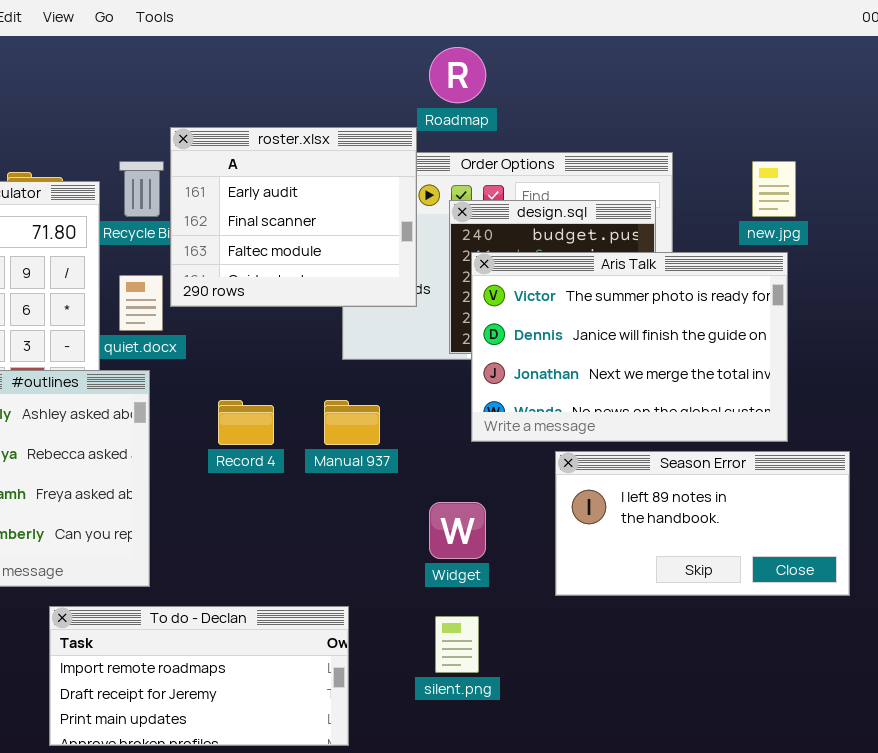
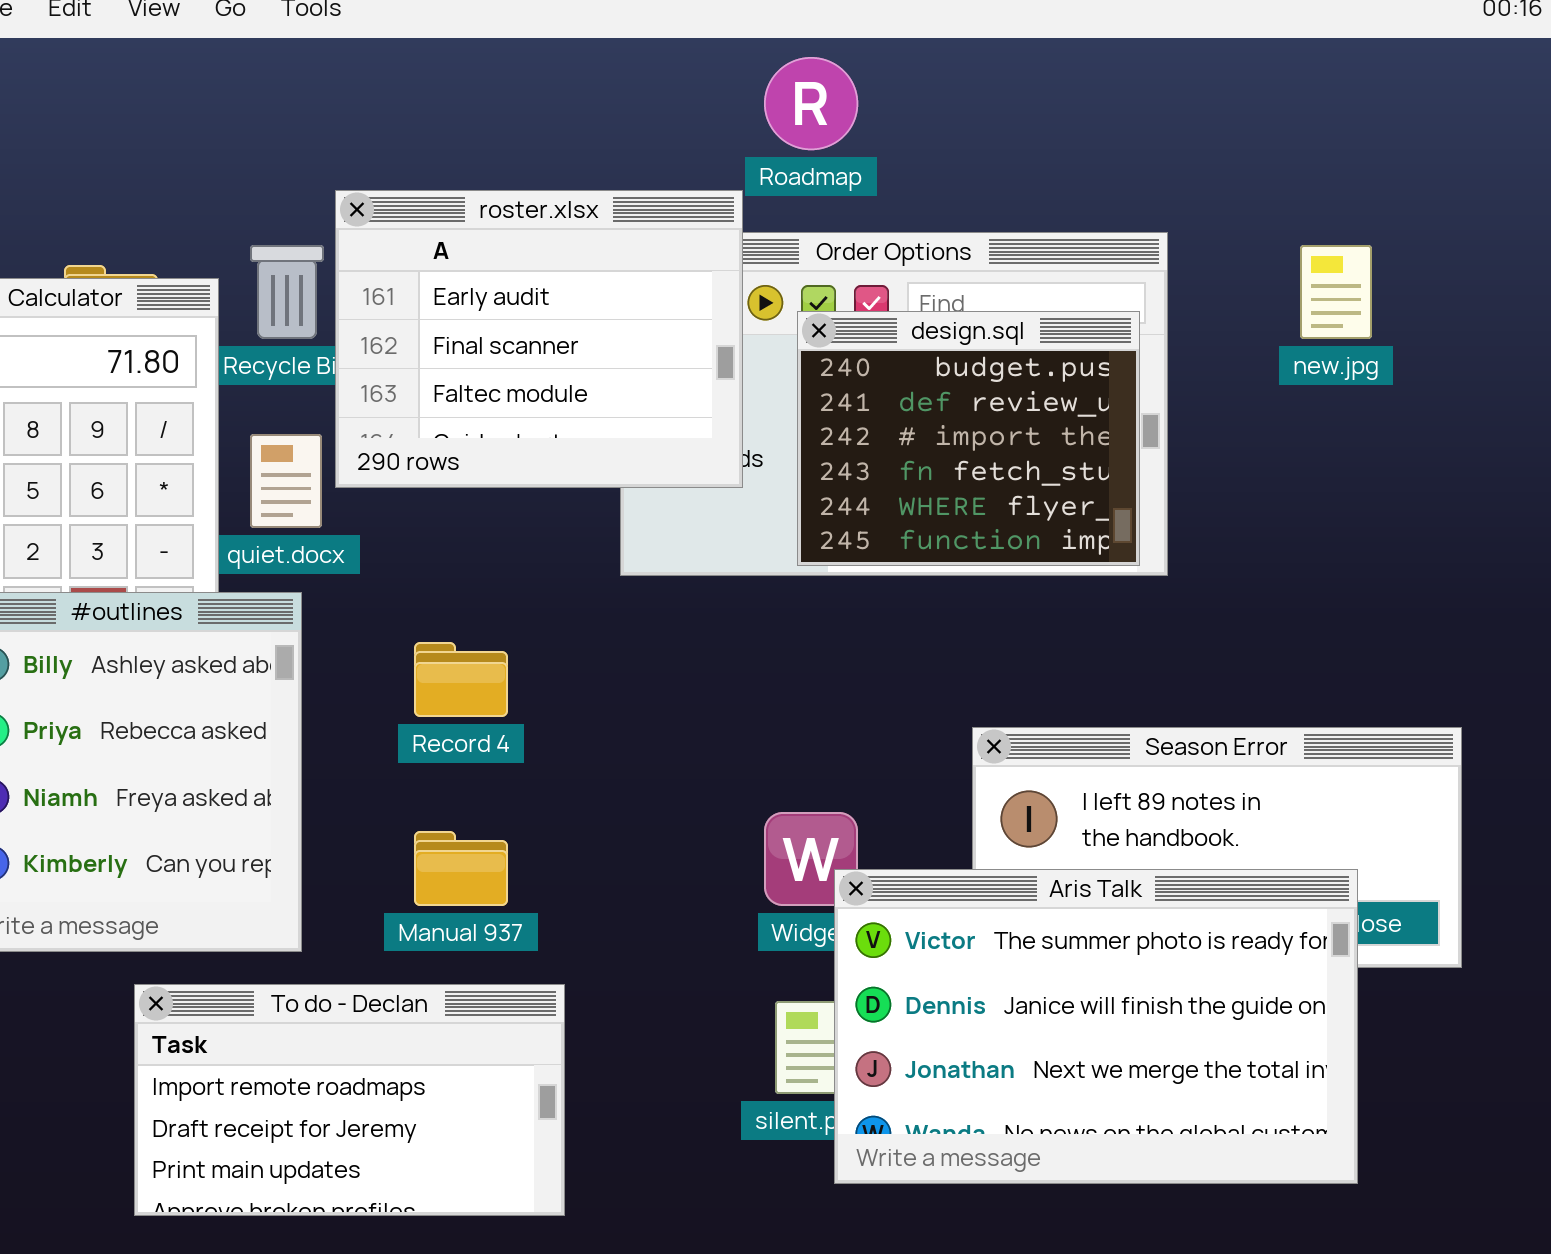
Aris Talk: [471,252,788,442] -> [834,869,1358,1184], moved
Manual 937: [324,400,380,445] -> [414,831,508,906], moved
To do - Declan: [49,606,349,746] -> [134,984,565,1216], resized

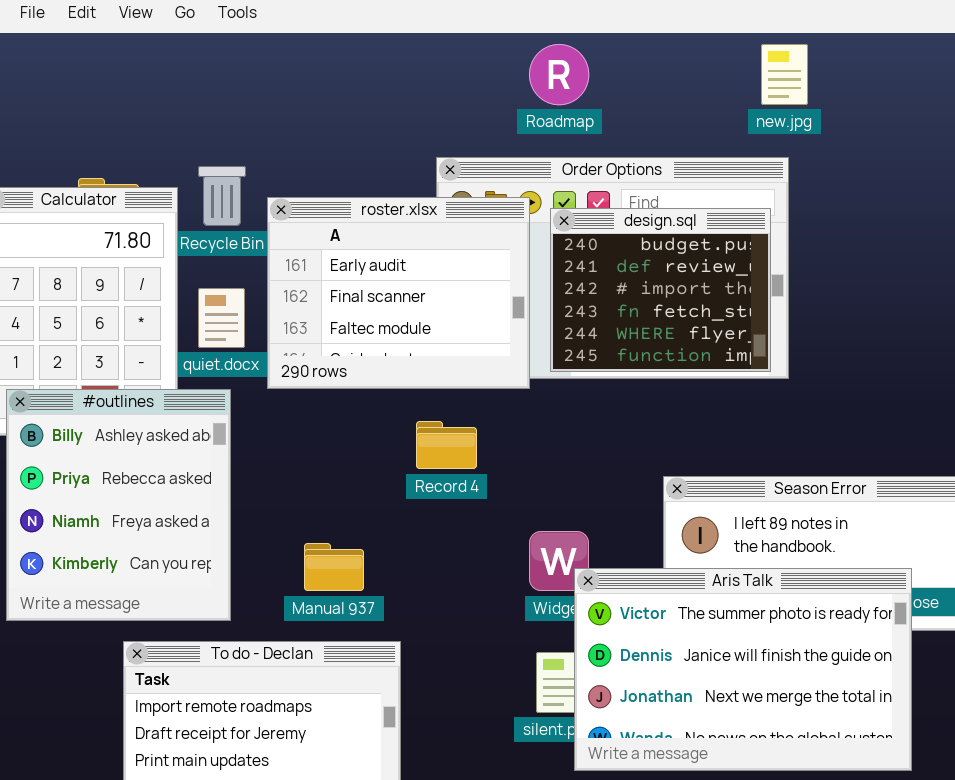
roster.xlsx: [335,190,743,488] -> [267,197,530,389], moved
new.jpg: [1300,245,1372,339] -> [761,44,808,105], moved
Record 4: [414,642,508,717] -> [416,421,477,469], moved

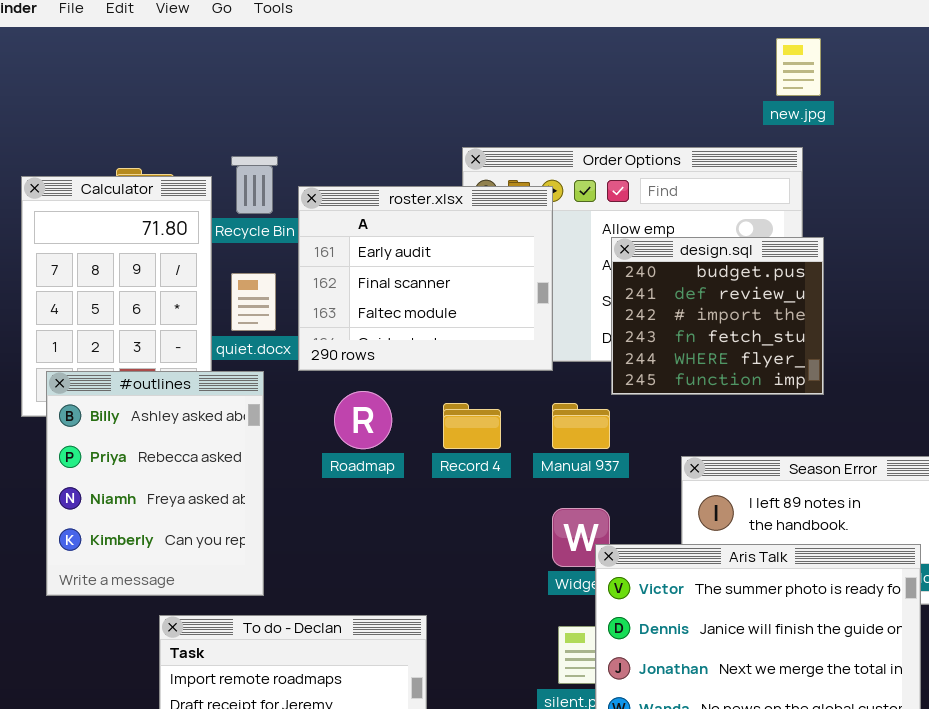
Roadmap: [529,44,589,105] -> [334,391,392,449], moved
design.sql: [550,208,771,372] -> [611,237,824,395], moved
Manual 937: [304,543,364,591] -> [552,403,610,449], moved

